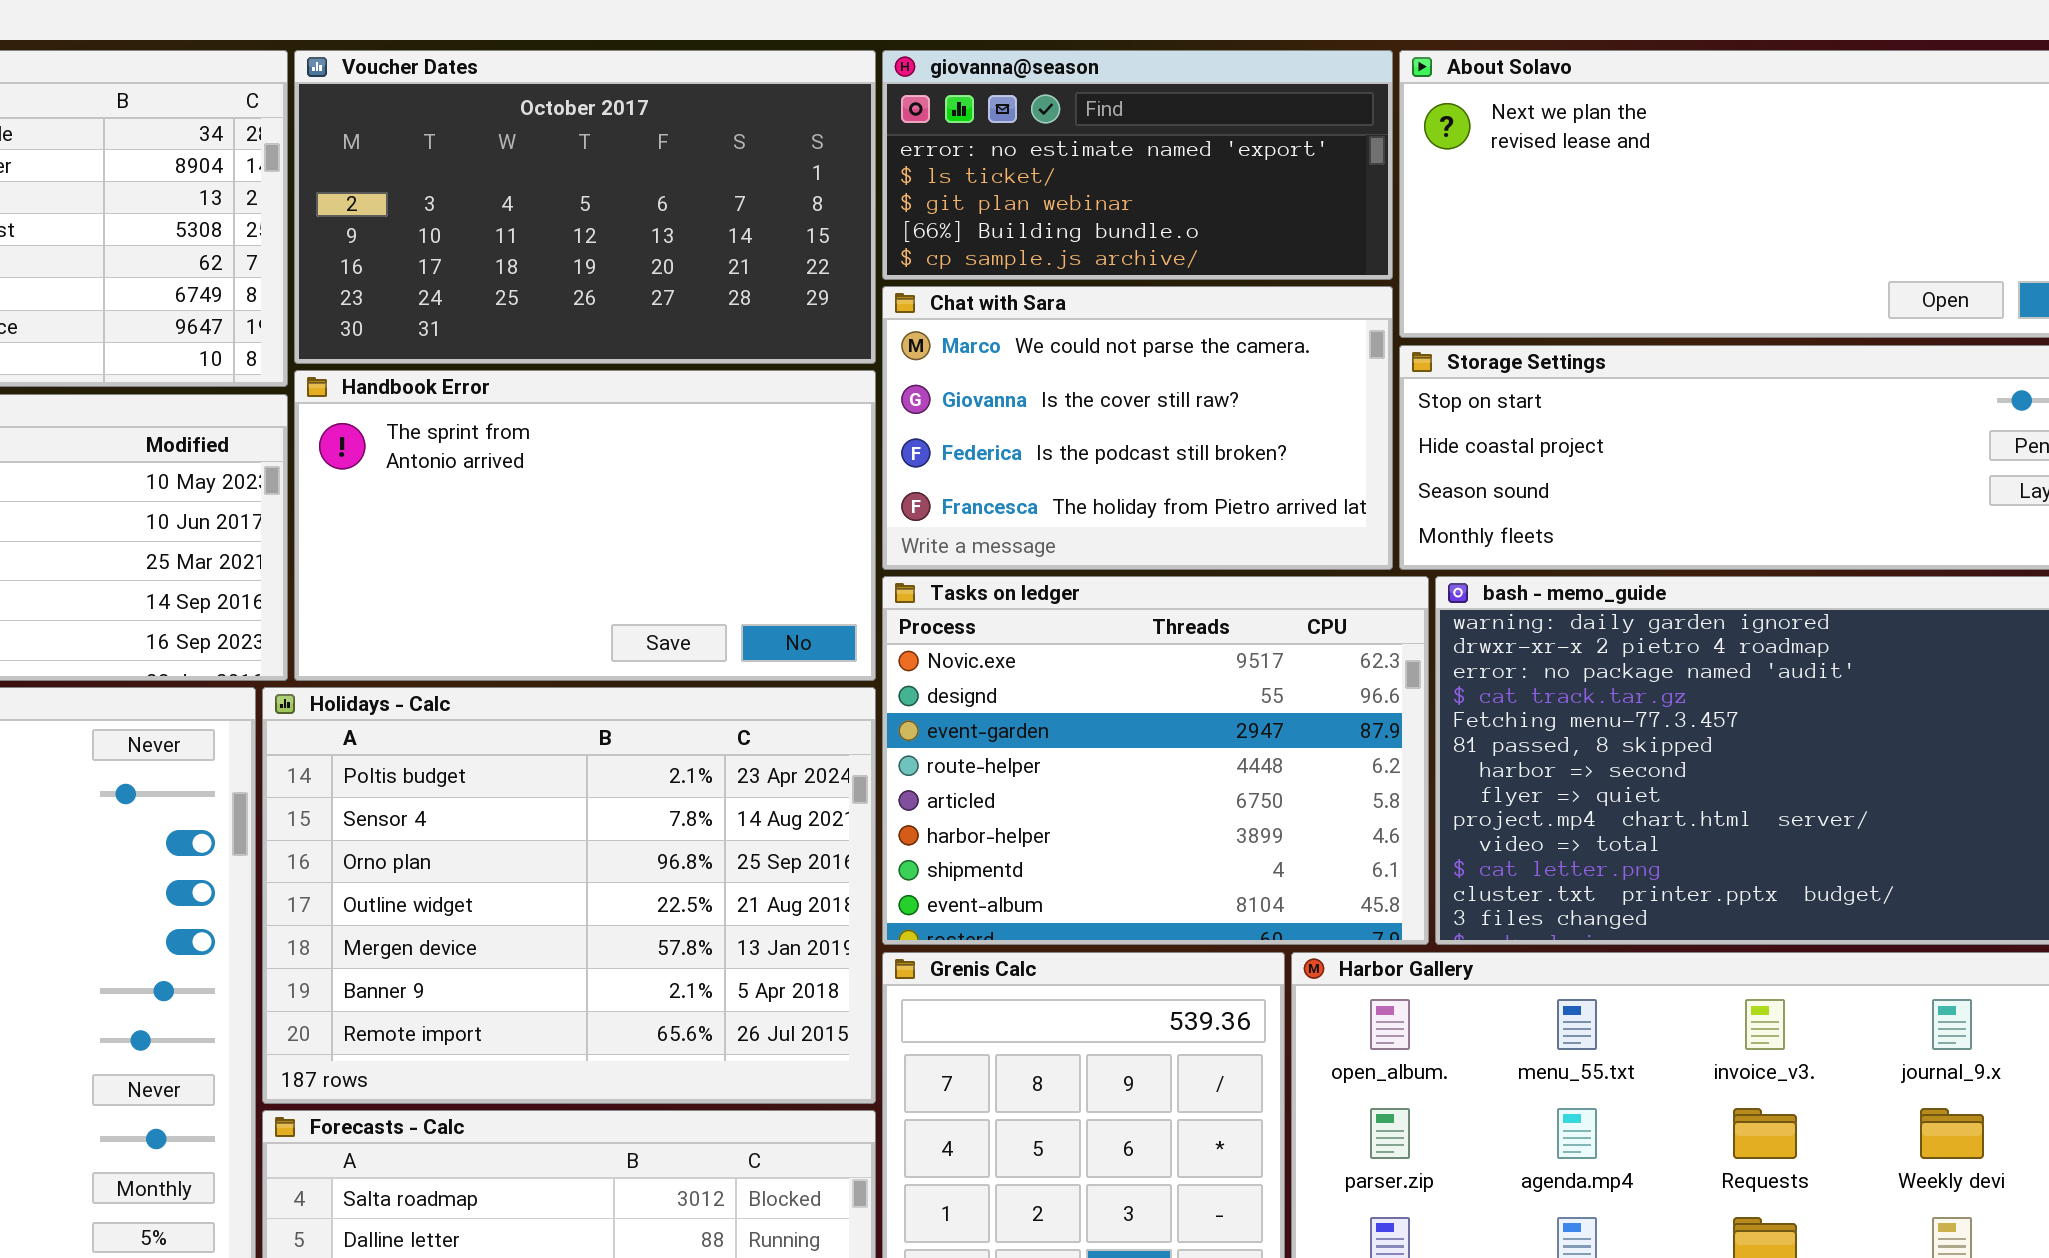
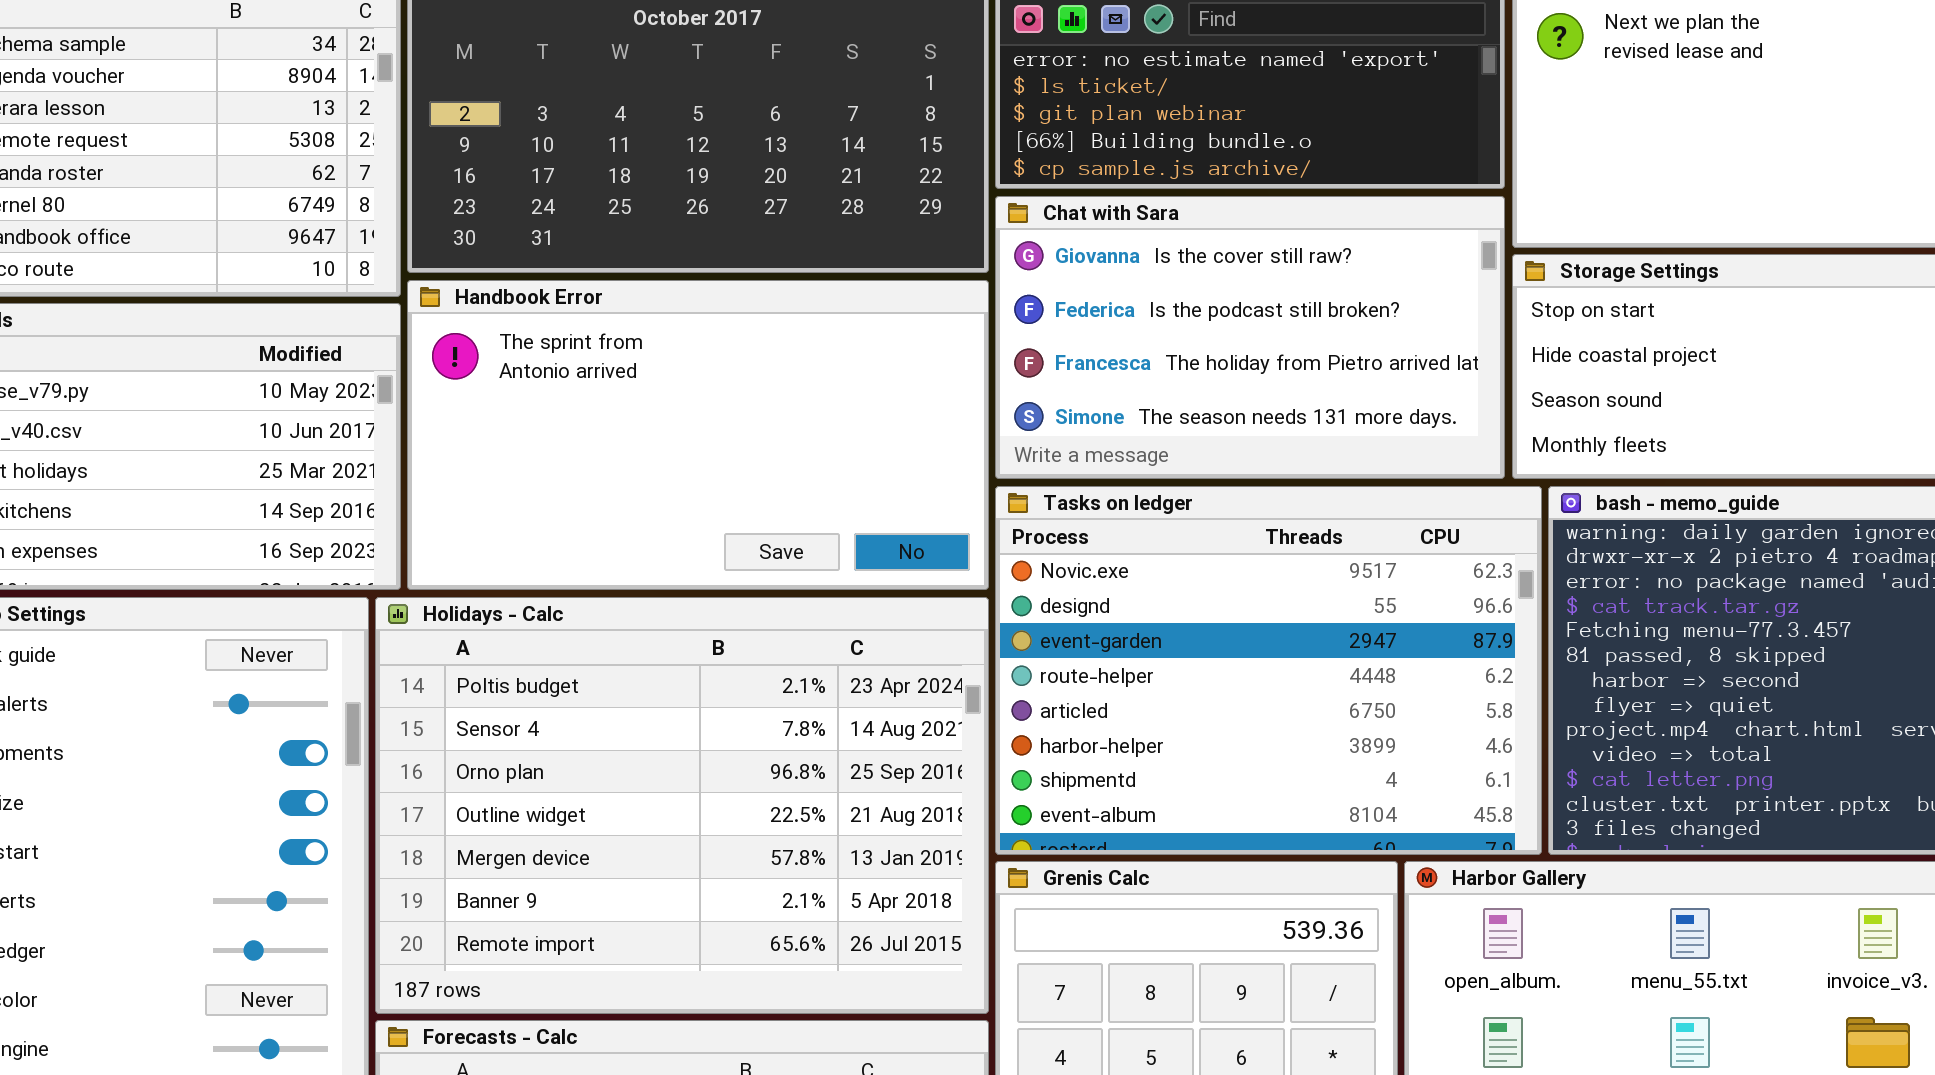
Chat with Sara: [882,286,1393,570] -> [995,196,1505,479], scrolled down 1 row

